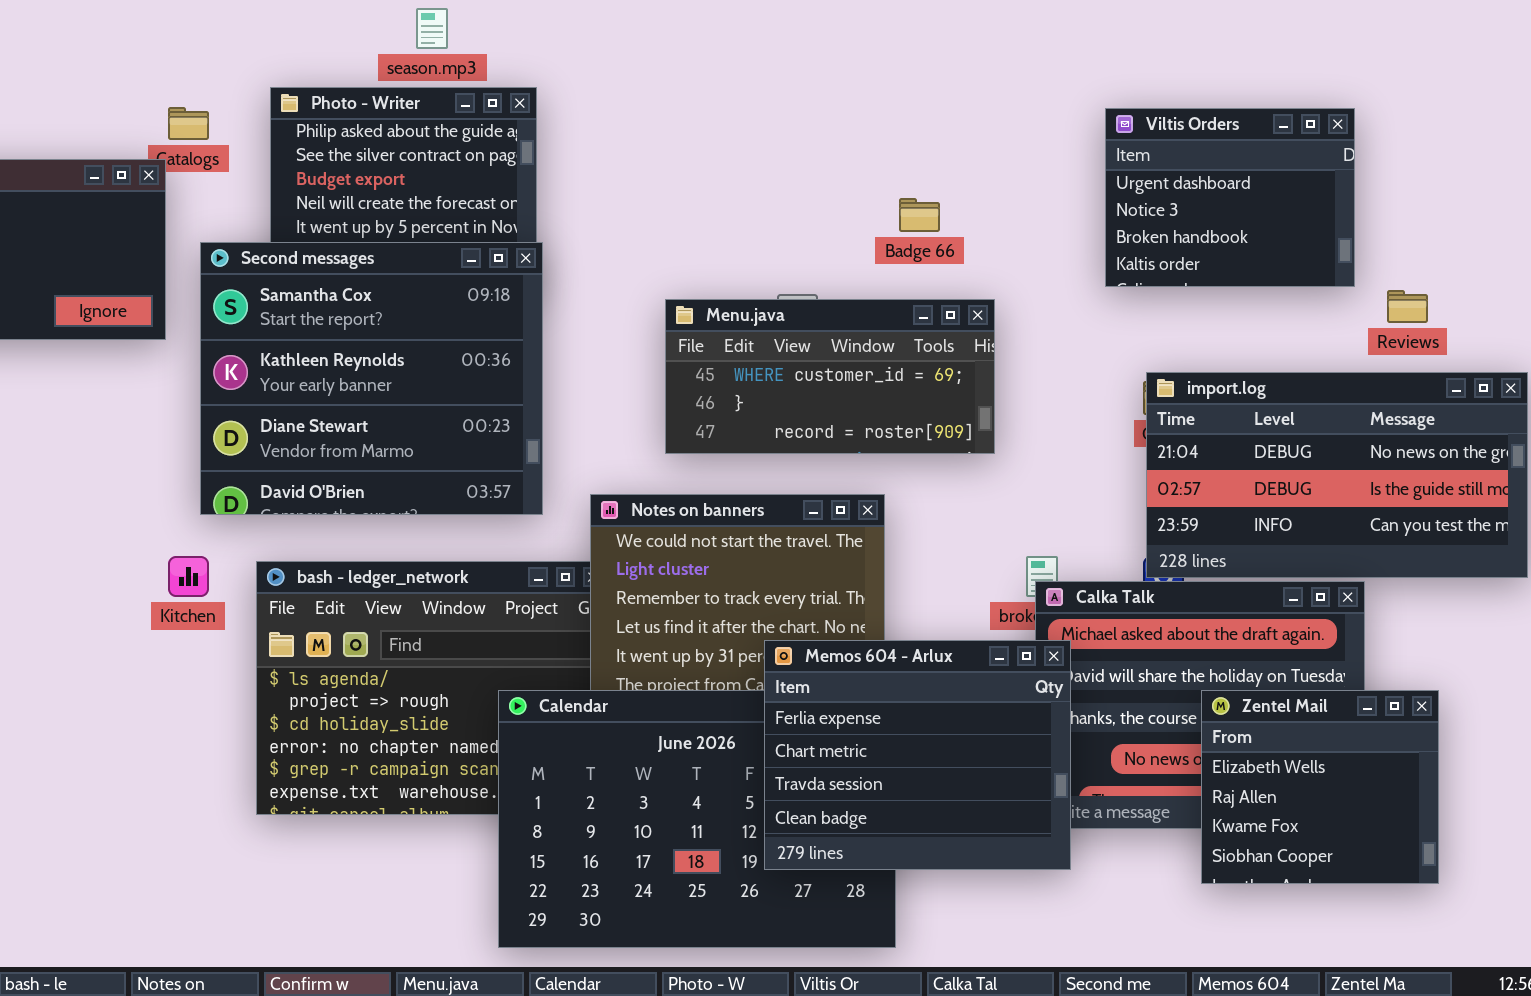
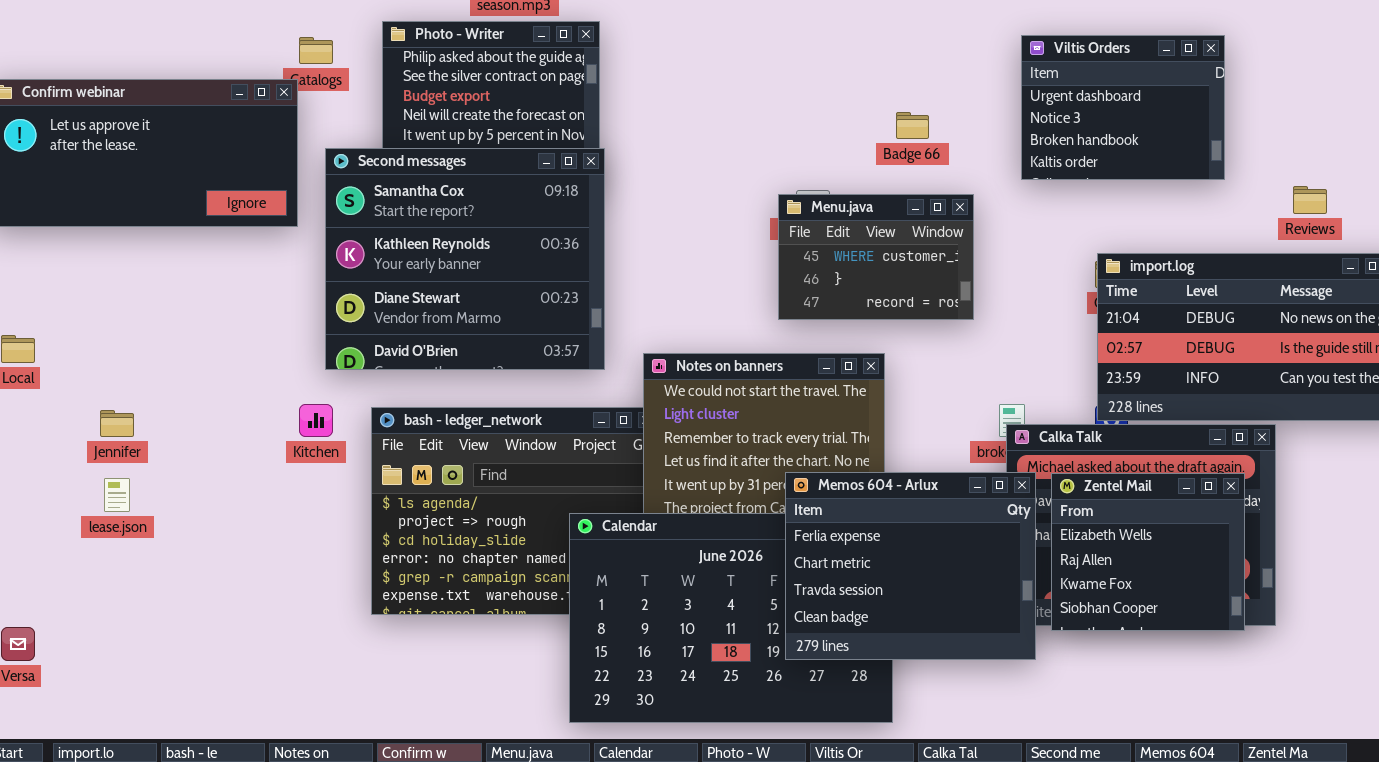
Viltis Orders: [1105,108,1355,287] -> [1021,35,1225,180], moved
Menu.java: [665,299,995,454] -> [778,194,974,320], resized
Zentel Mail: [1201,690,1439,884] -> [1051,473,1245,631], moved

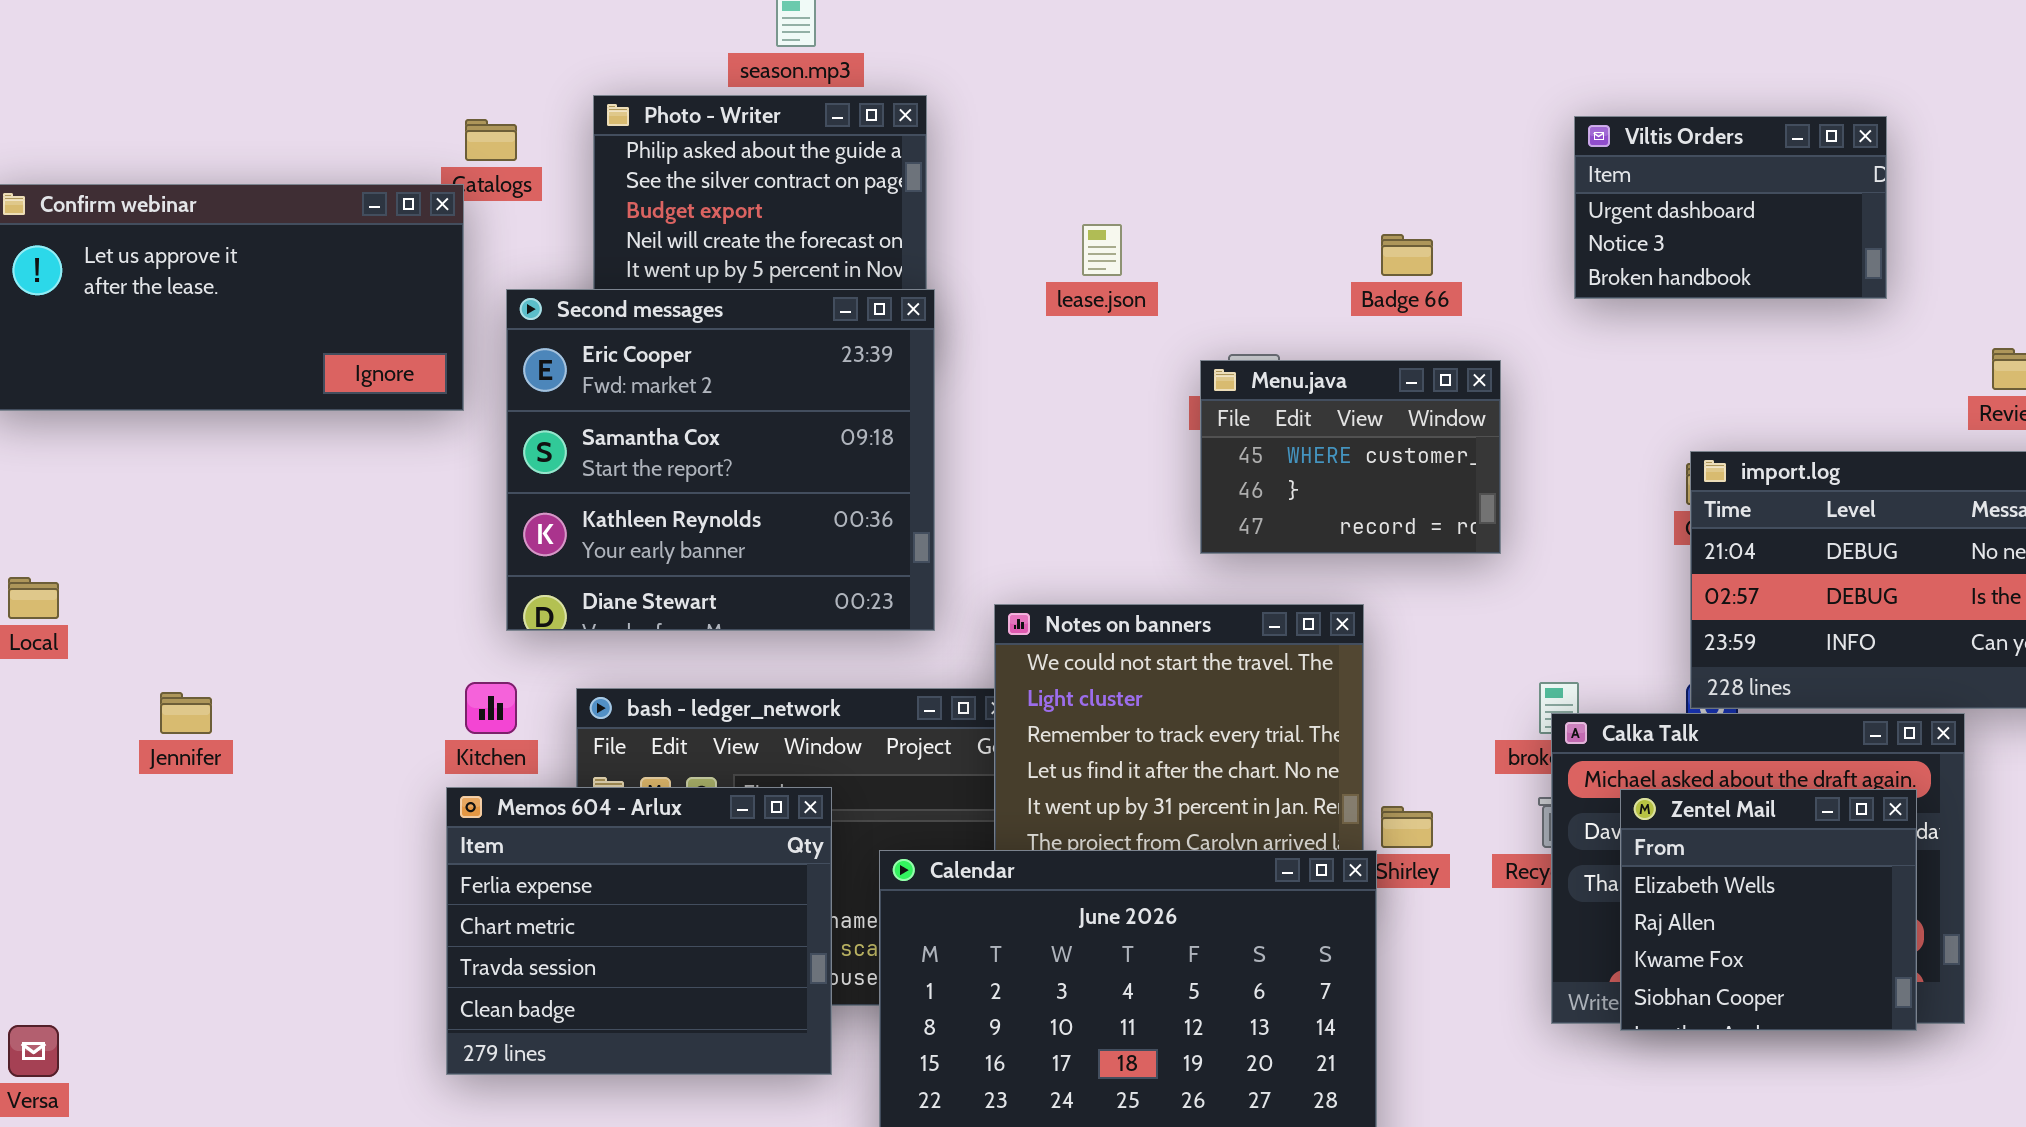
Viltis Orders: [1021,35,1225,180] -> [1574,116,1887,299], resized
Second messages: [325,148,605,370] -> [506,289,935,631], scrolled up 1 row
Memos 604 - Arlux: [785,472,1036,660] -> [446,787,832,1075], moved
lease.json: [104,478,130,512] -> [1082,224,1122,276], moved

